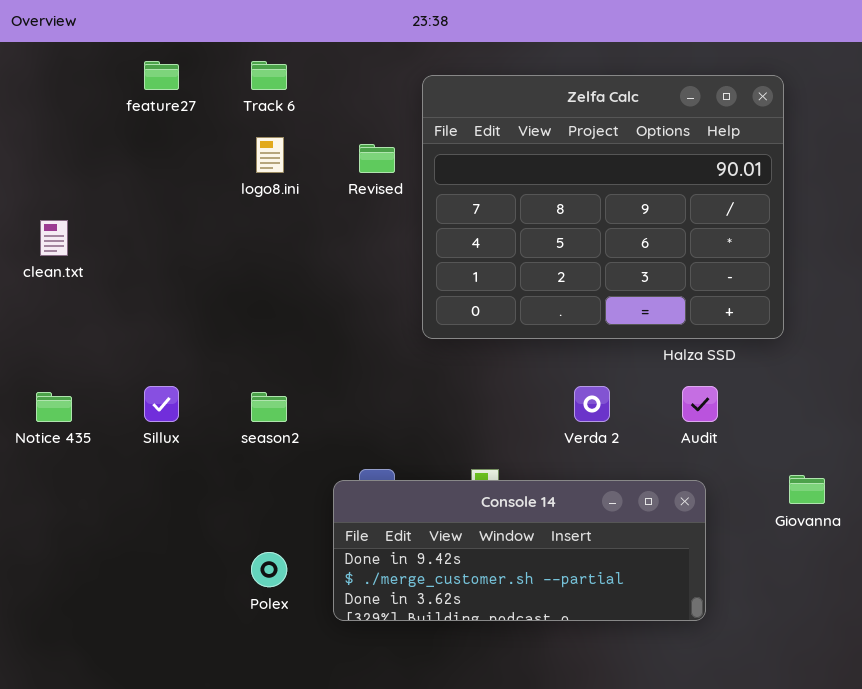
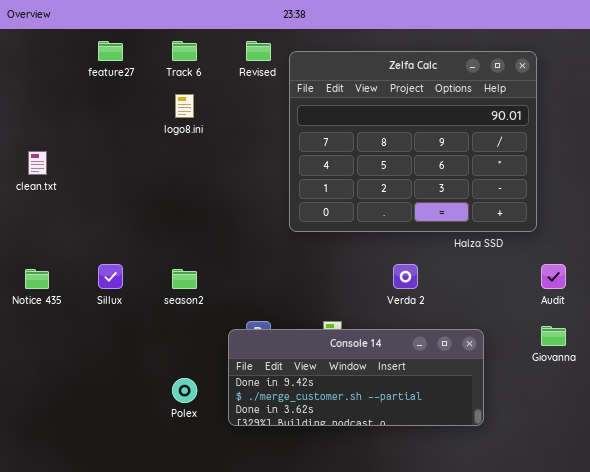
Revised: [359,144,395,173] -> [246,41,271,61], moved
Audit: [682,386,718,422] -> [541,264,566,289], moved

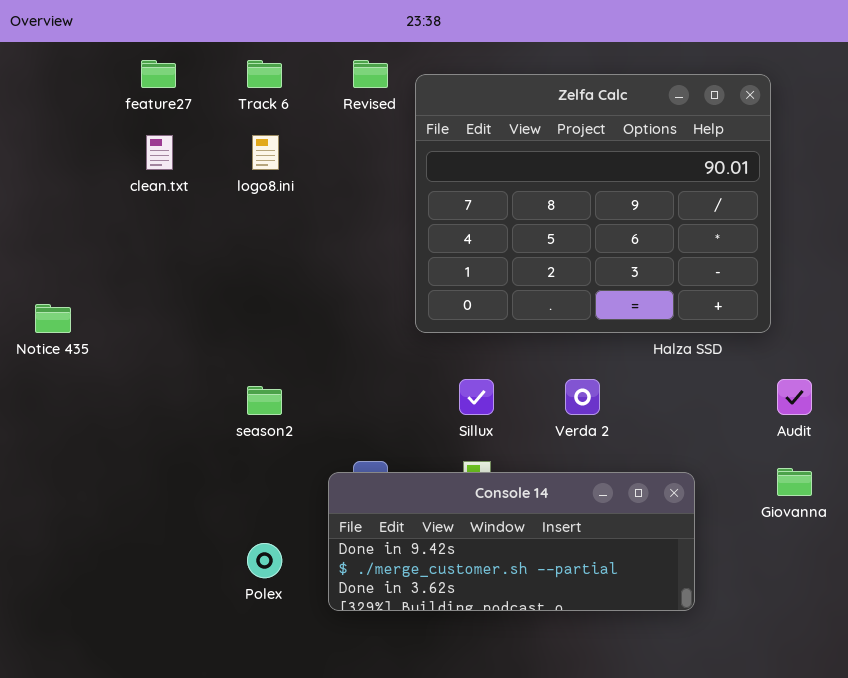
clean.txt: [28,151,47,175] -> [146,135,173,170], moved
Sillux: [98,264,123,289] -> [459,379,494,415], moved
Notice 435: [25,269,49,289] -> [35,304,71,333], moved

